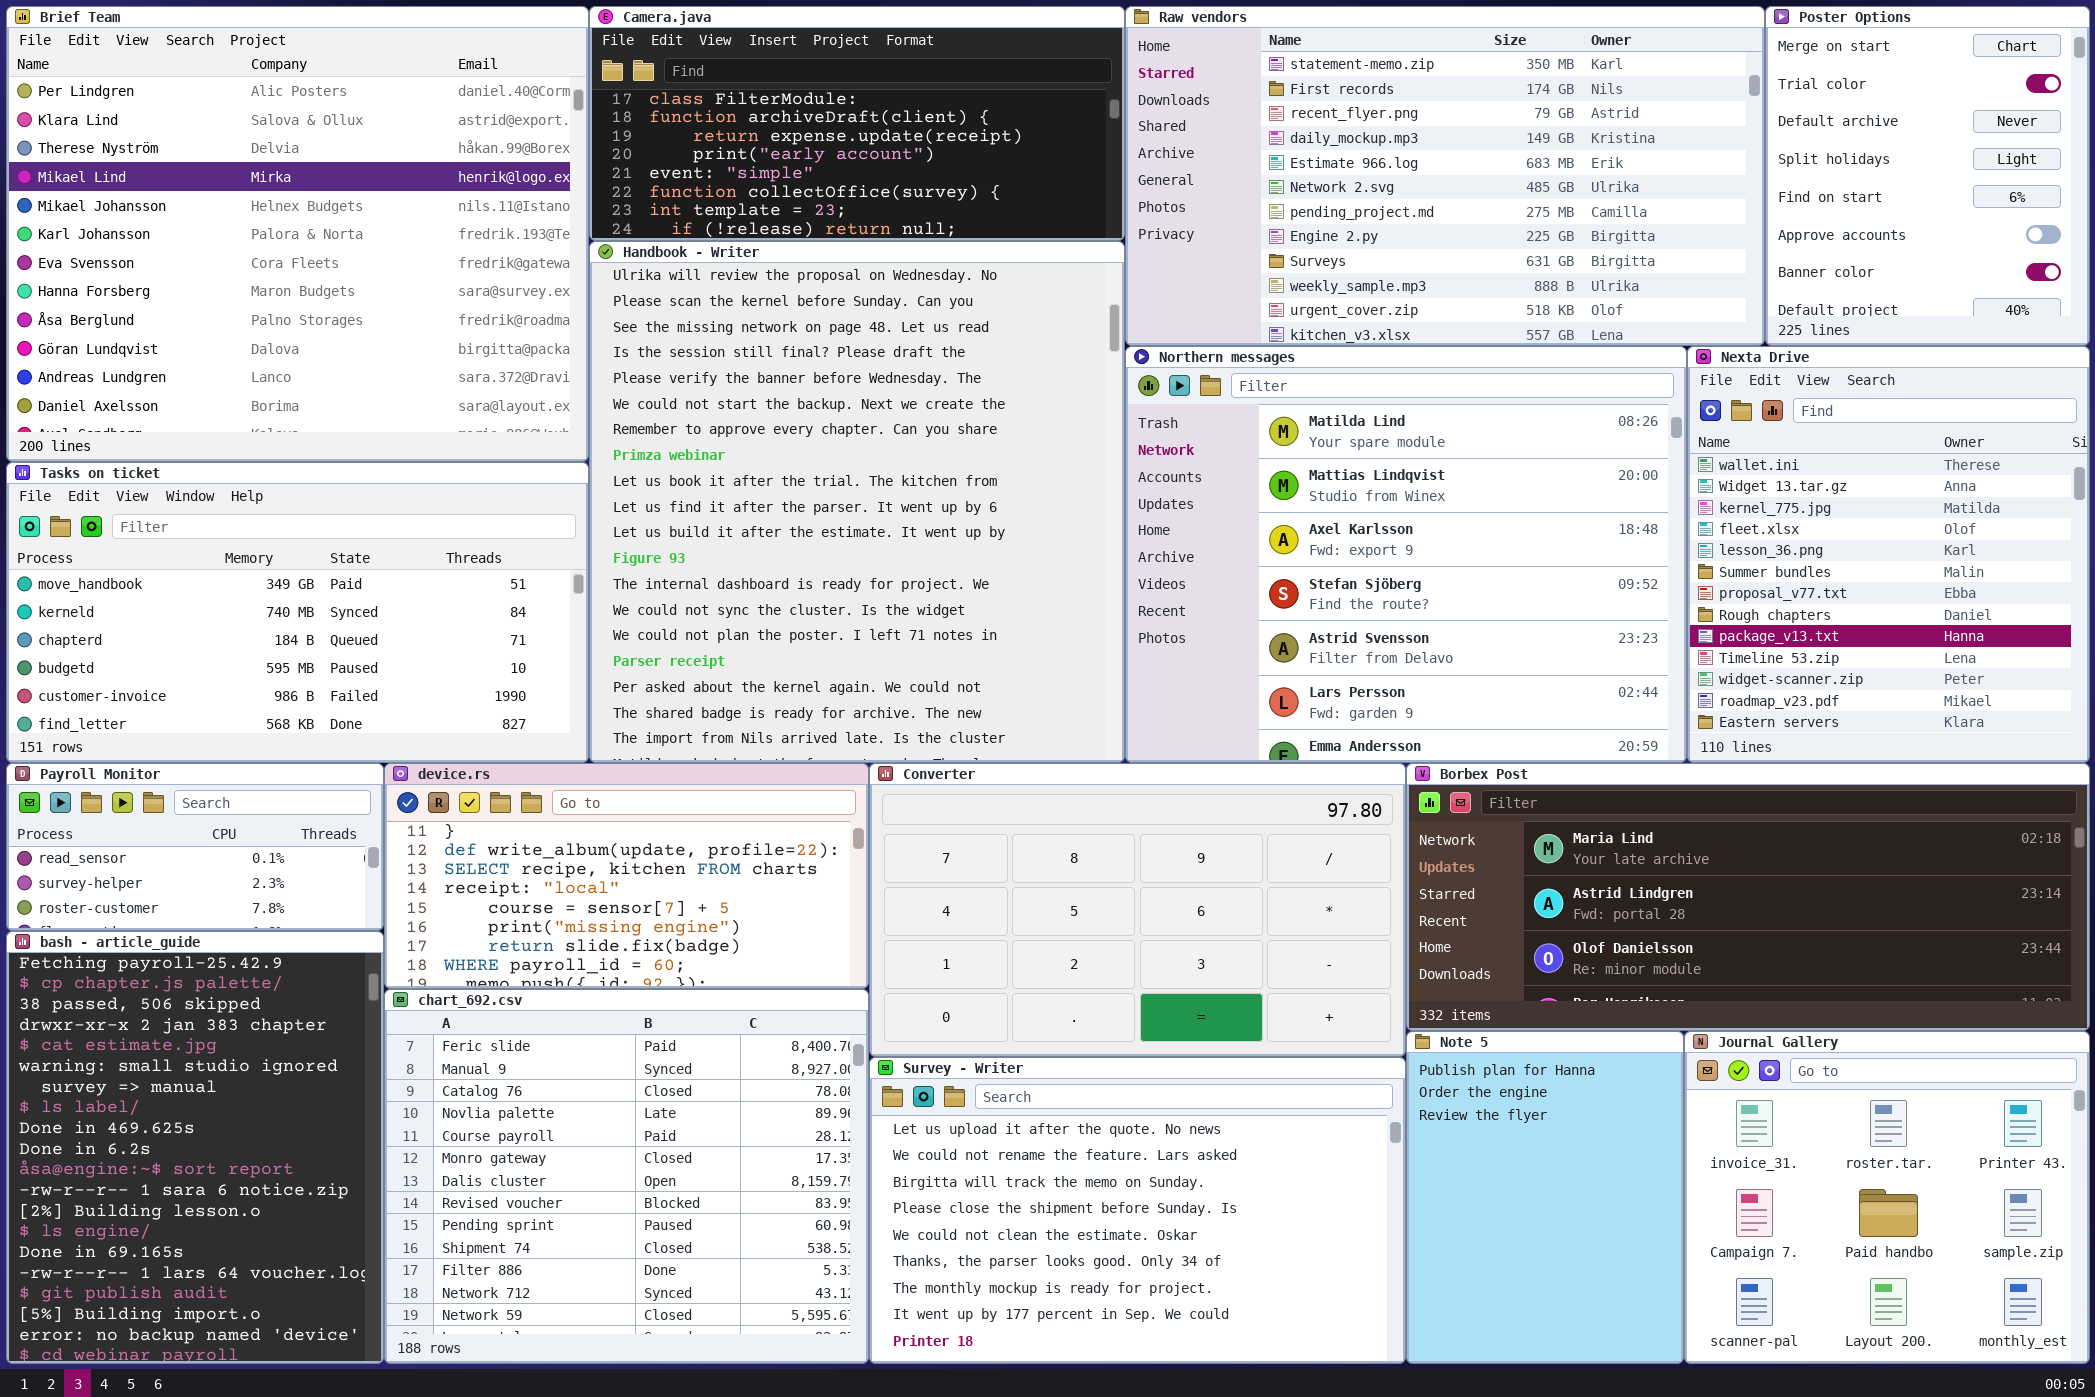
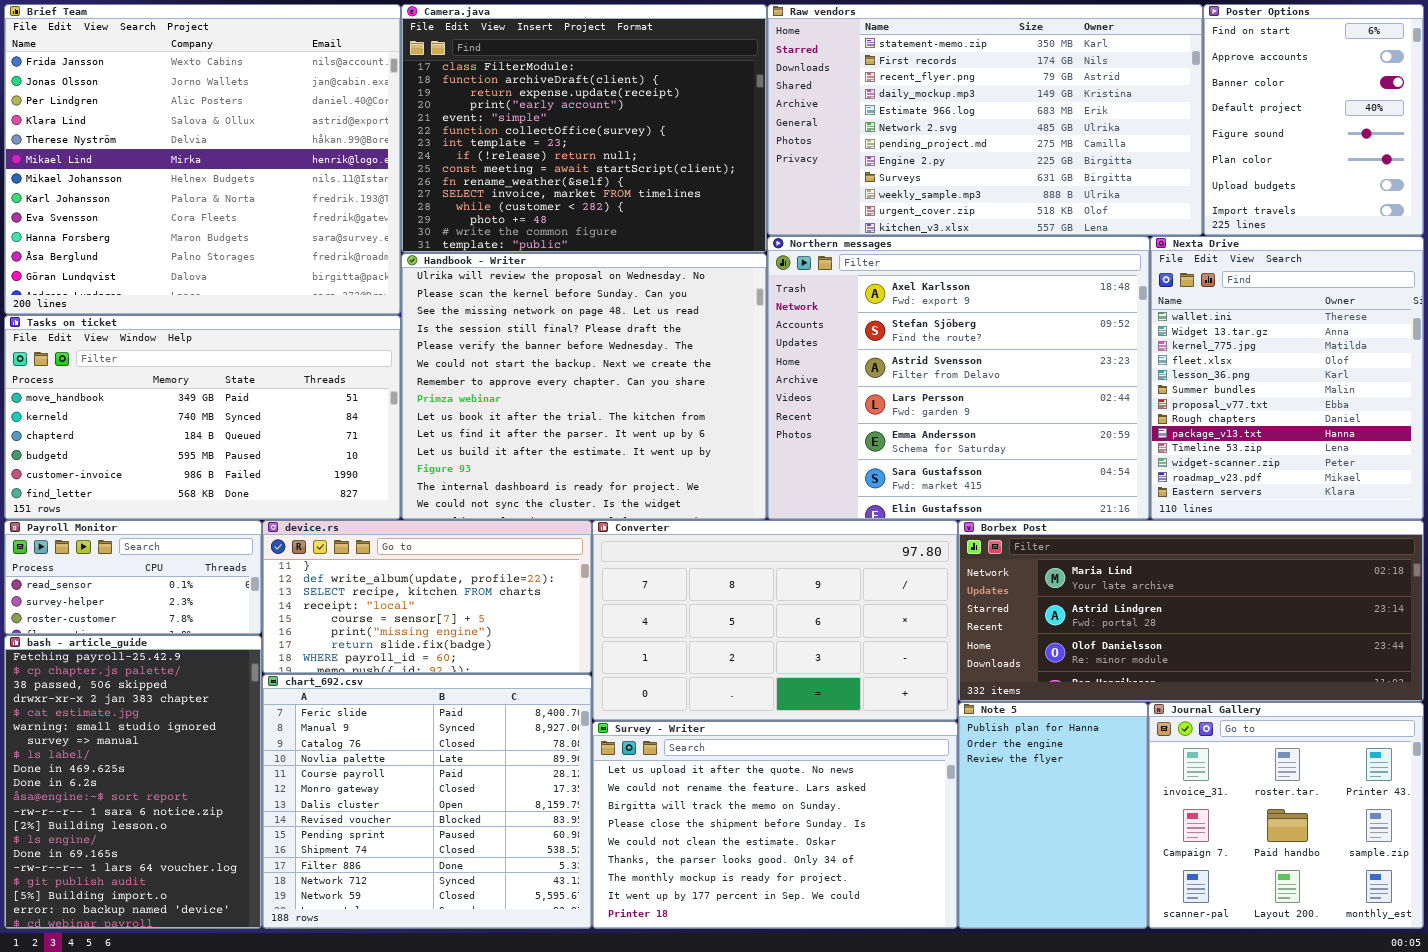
Brief Team: [6,6,589,462] -> [4,4,401,315], scrolled up 2 rows
Camera.java: [589,6,1125,241] -> [401,4,767,253], resized
Poster Options: [1765,6,2090,346] -> [1203,4,1424,236], scrolled down 4 rows
Handbook - Writer: [589,241,1125,763] -> [401,253,767,520], resized
Northern messages: [1125,346,1687,763] -> [767,236,1150,520], scrolled down 2 rows

